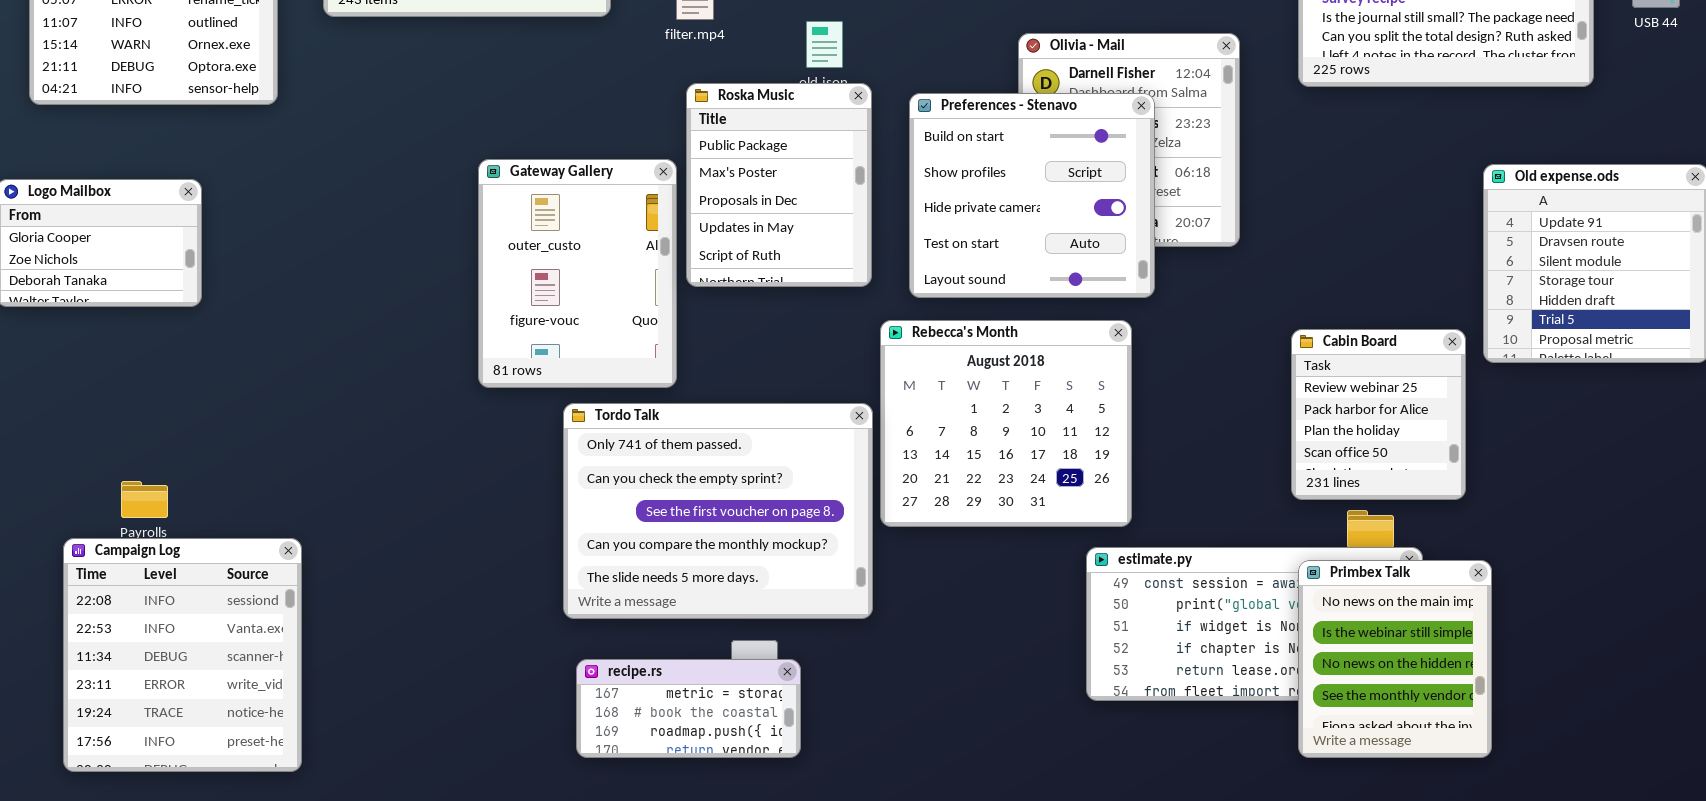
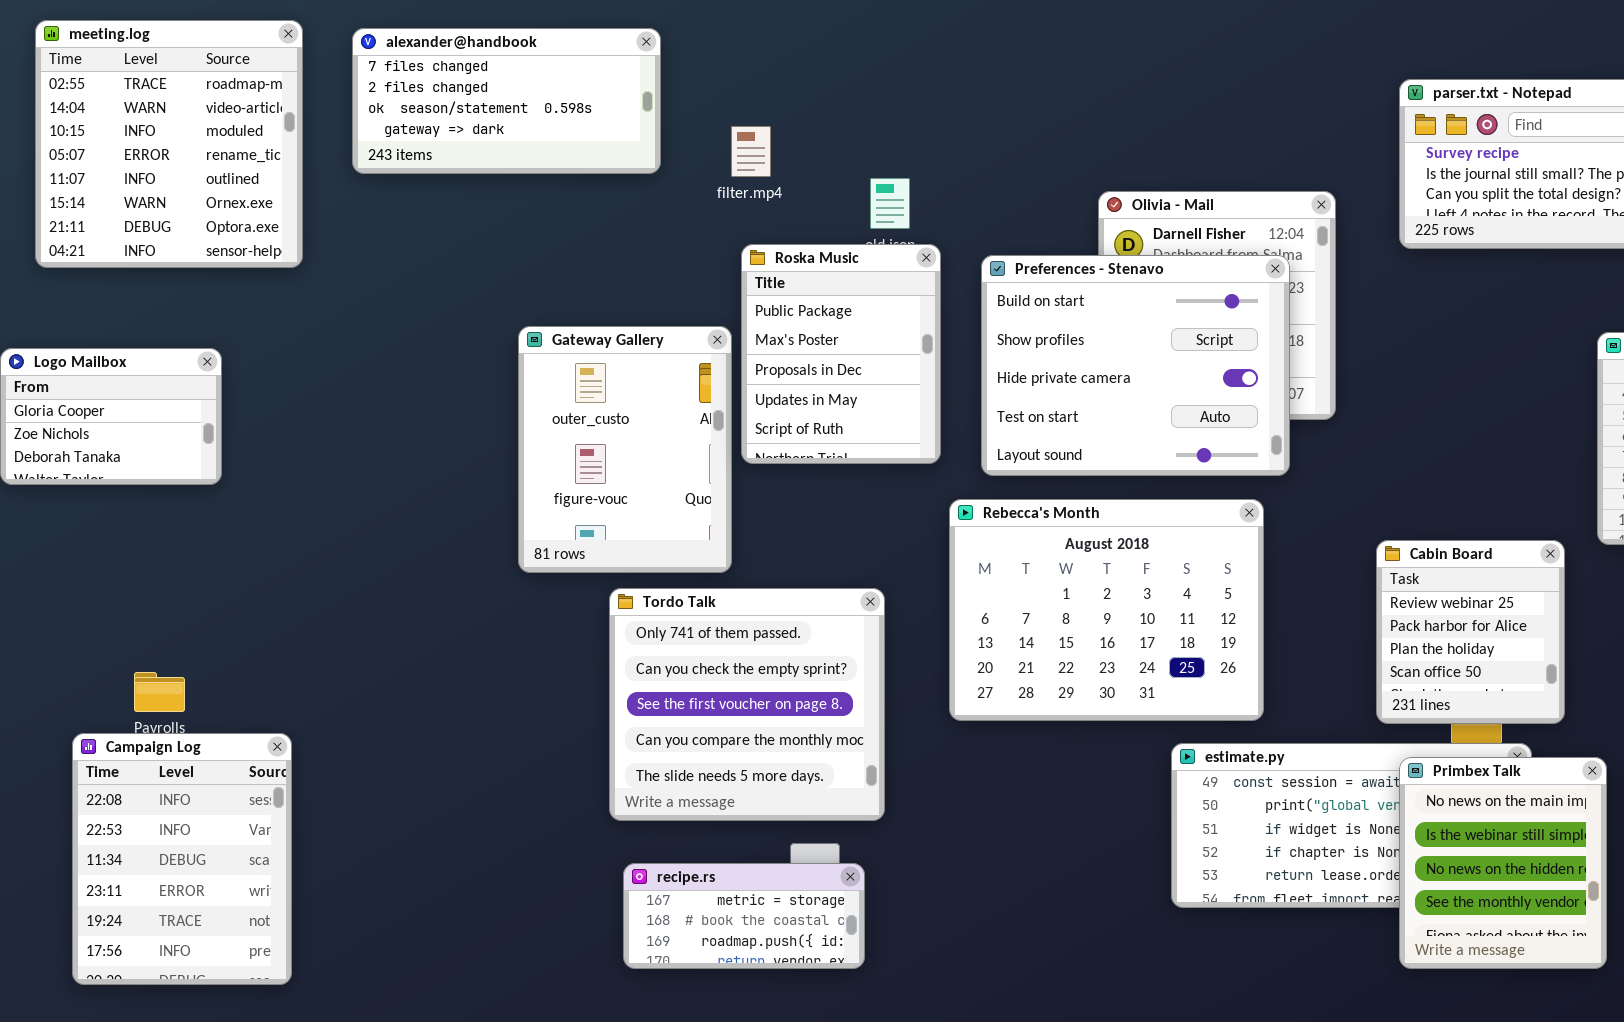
Preferences - Stenavo: [909,93,1155,298] -> [981,255,1290,476], resized
Rebecca's Month: [880,320,1132,527] -> [949,499,1264,721], resized
Cabin Board: [1291,329,1466,500] -> [1376,540,1565,724], moved
Tordo Talk: [563,403,873,619] -> [609,588,885,821], resized
Campaign Log: [63,538,302,772] -> [72,733,292,985], resized

